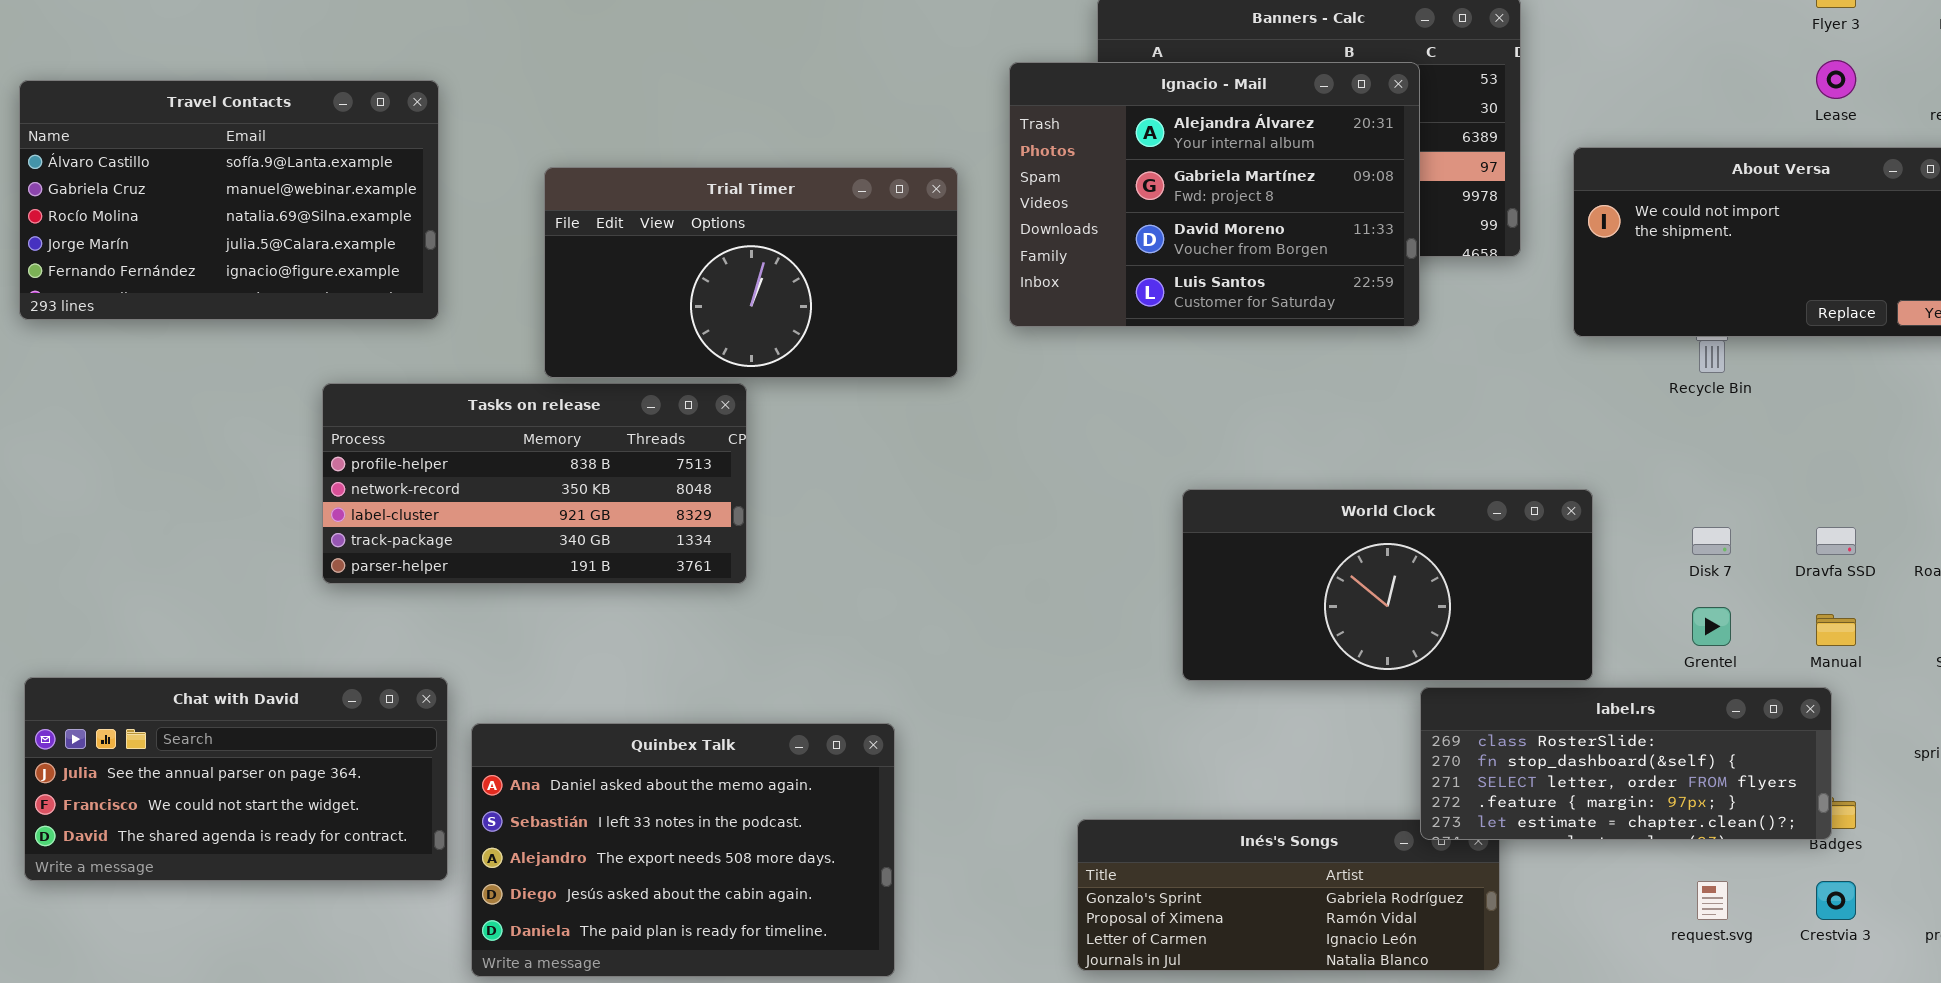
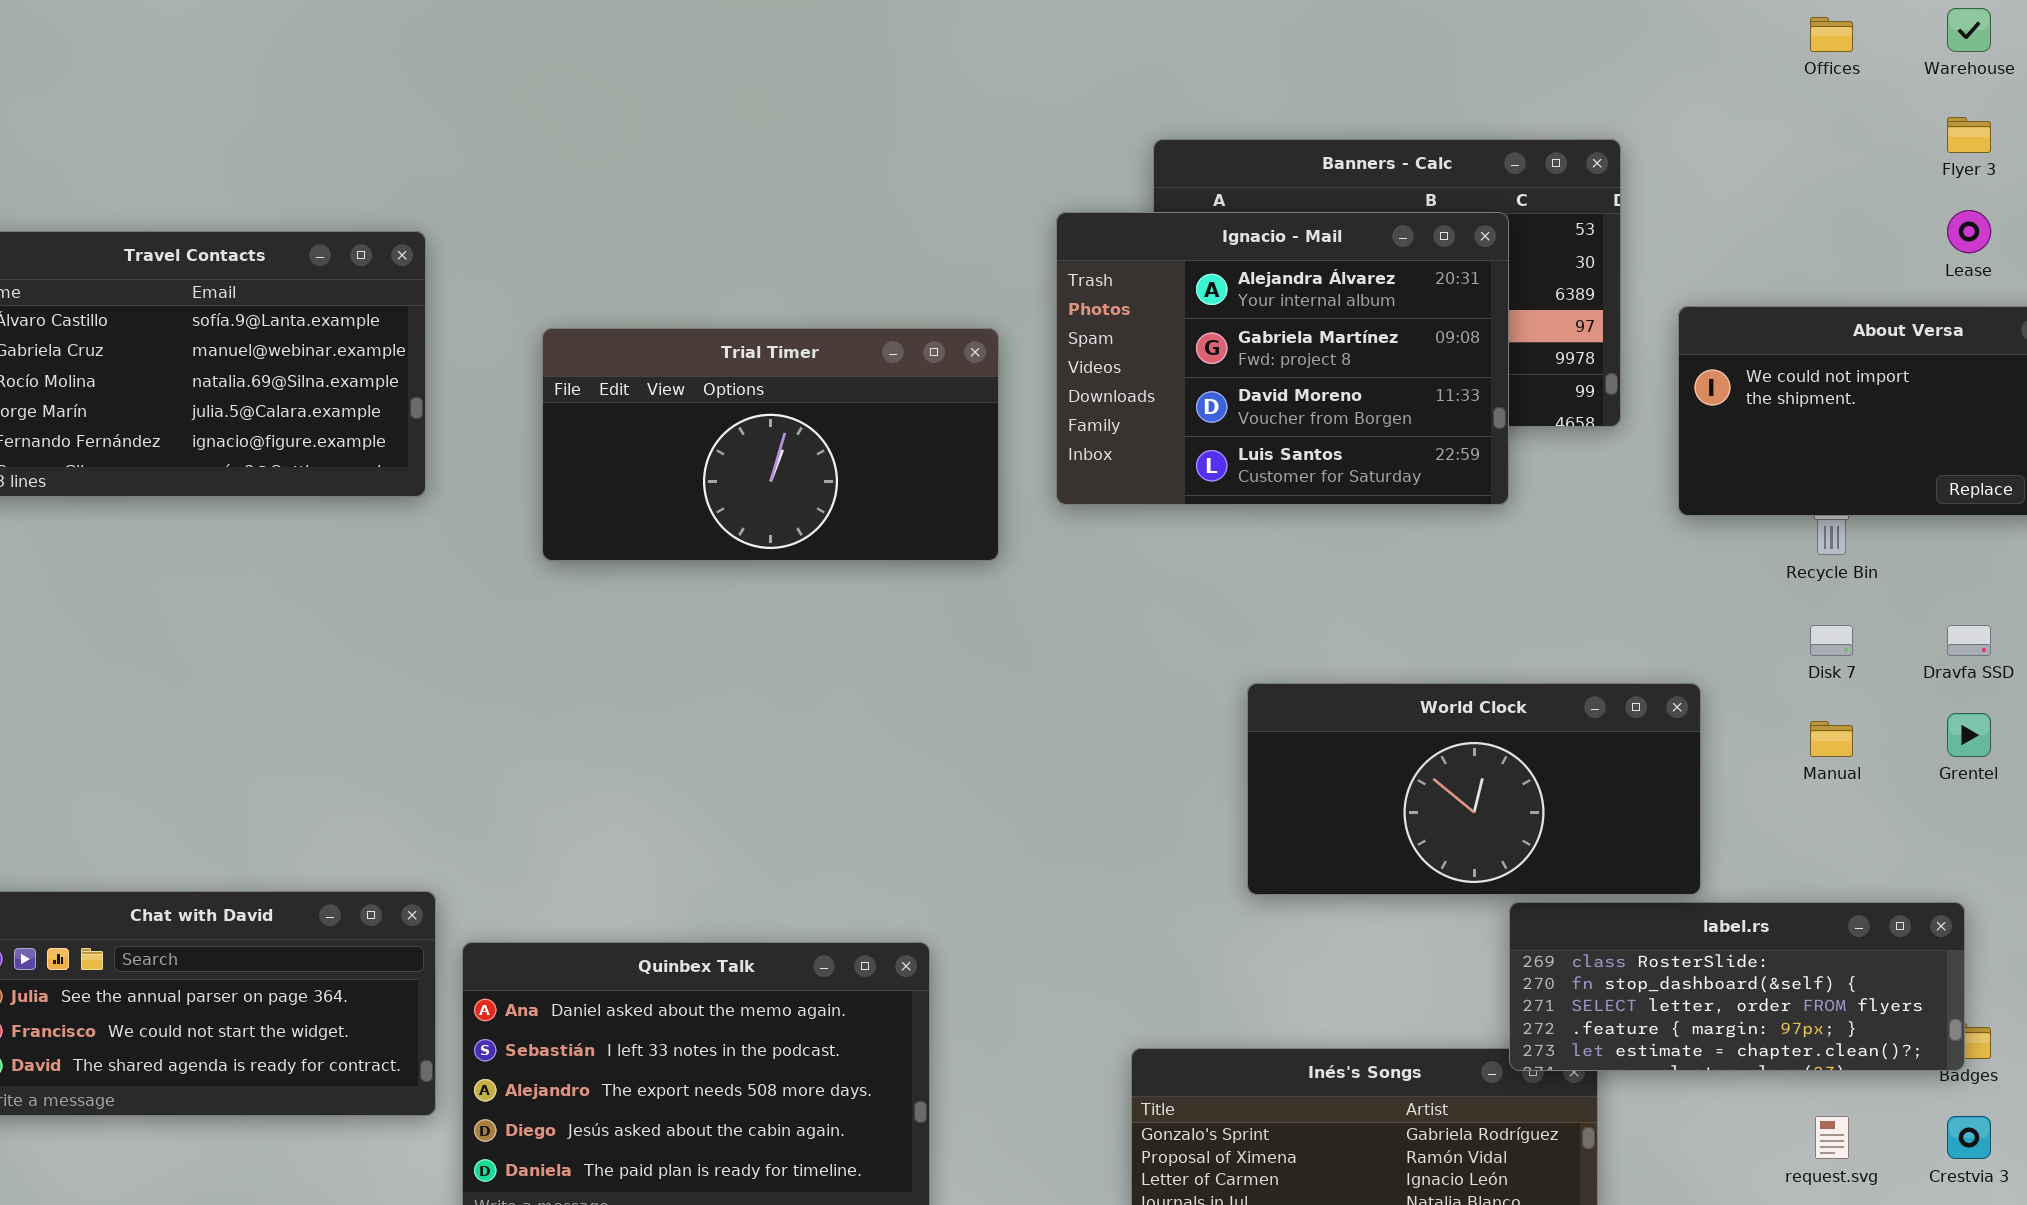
Tasks on release: [322,383,747,584] -> none, closed
Disk 7: [1692,527,1731,555] -> [1810,625,1853,656], moved
Dravfa SSD: [1816,527,1856,555] -> [1947,625,1991,656], moved
Grentel: [1692,607,1731,646] -> [1947,713,1991,757], moved
Manual: [1816,614,1856,646] -> [1810,721,1853,757], moved

